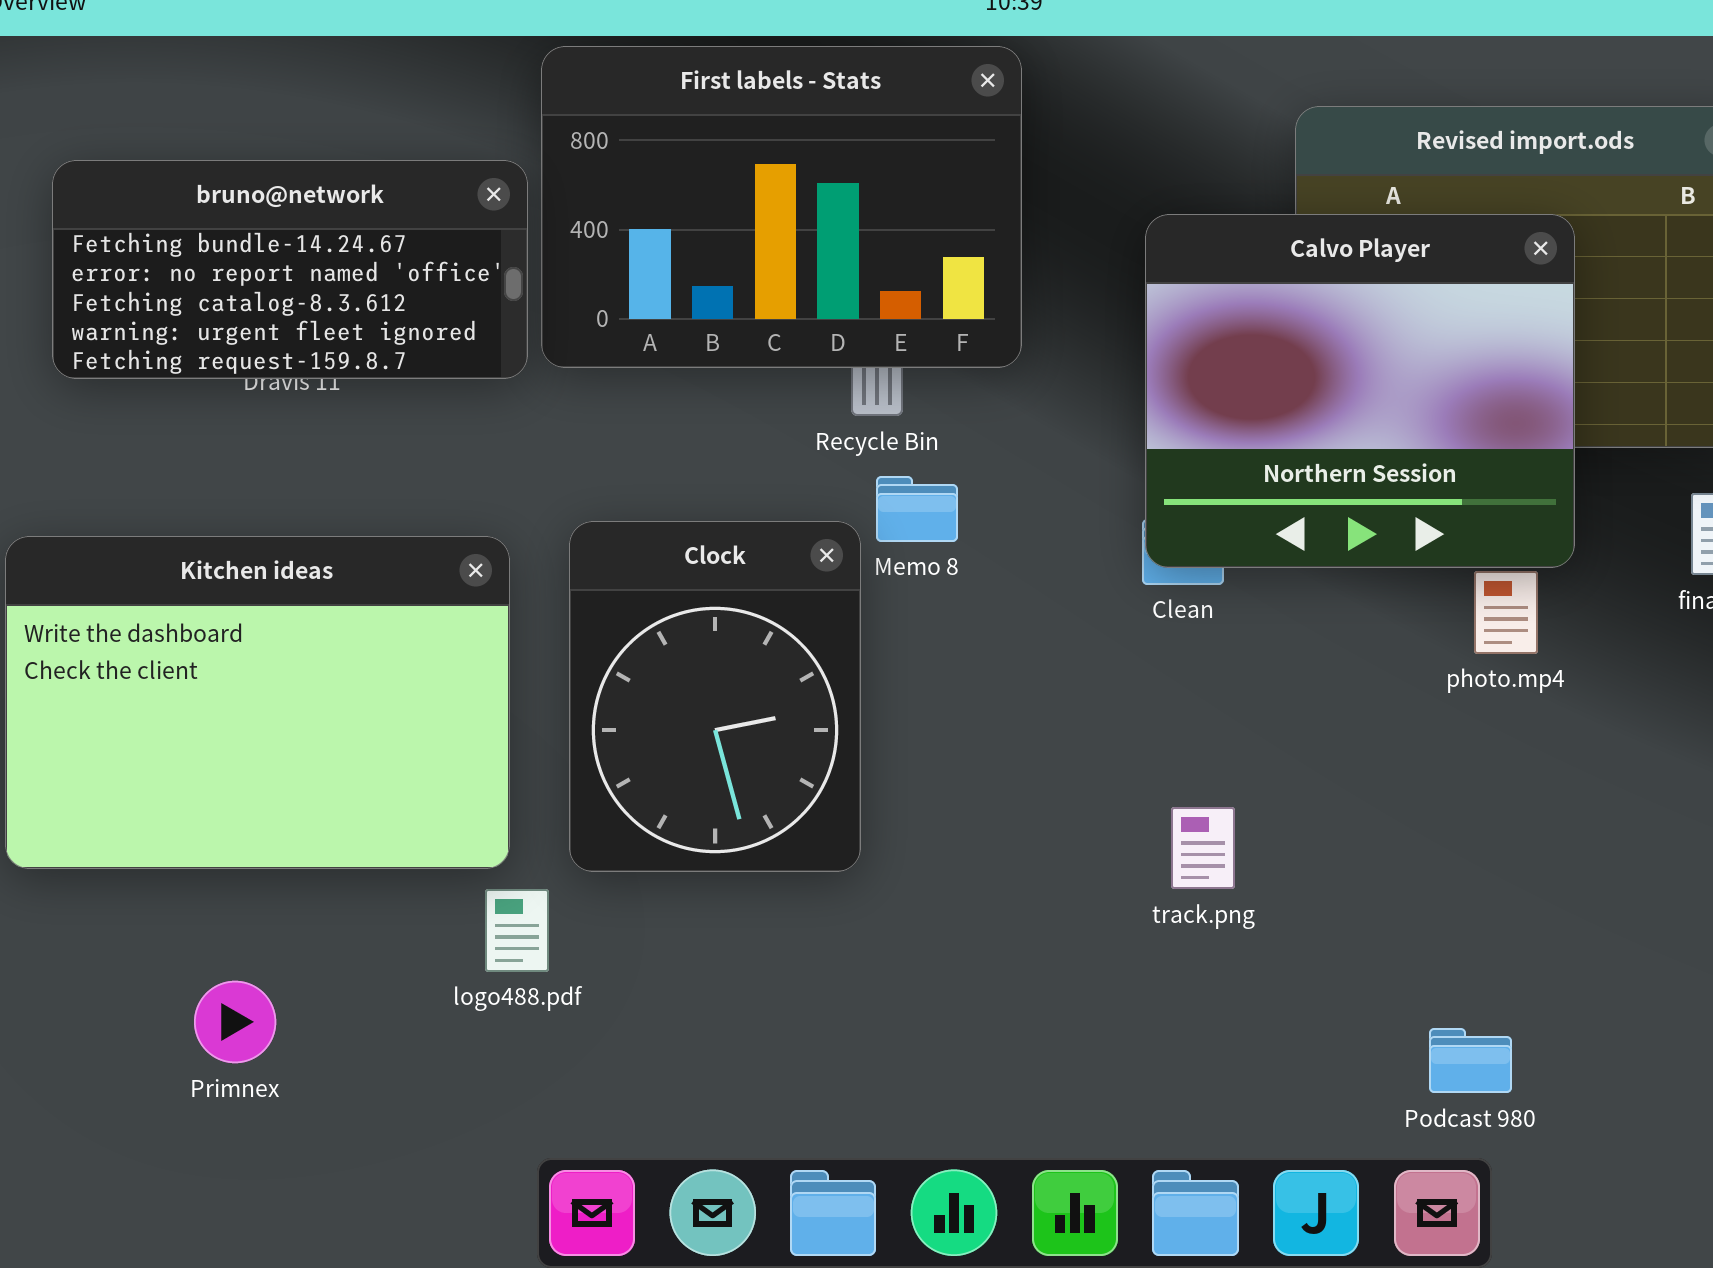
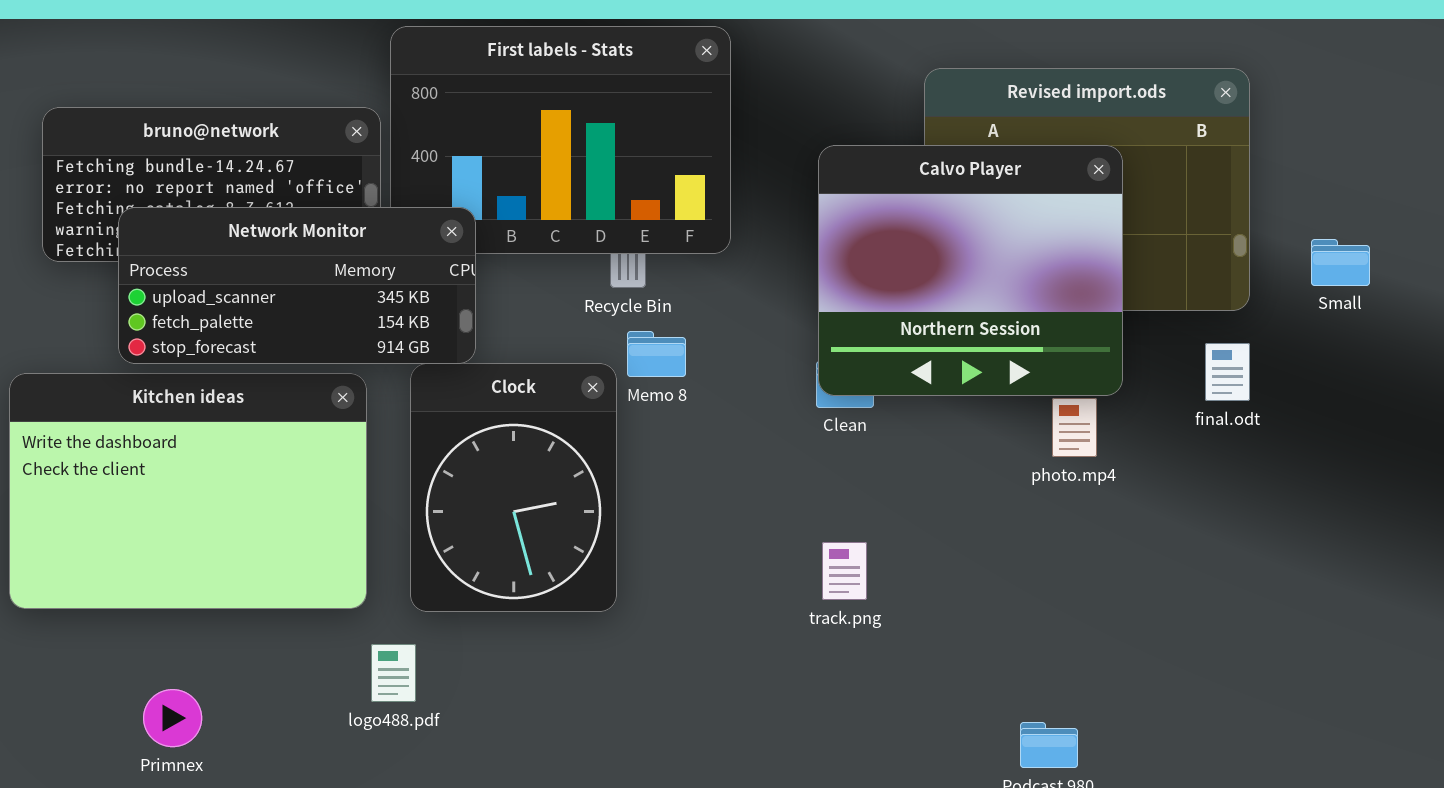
Network Monitor: none -> [118,207,476,364], opened
track.png: [1171,807,1235,889] -> [822,542,867,600], moved
logo488.pdf: [485,889,549,972] -> [371,644,416,702], moved

